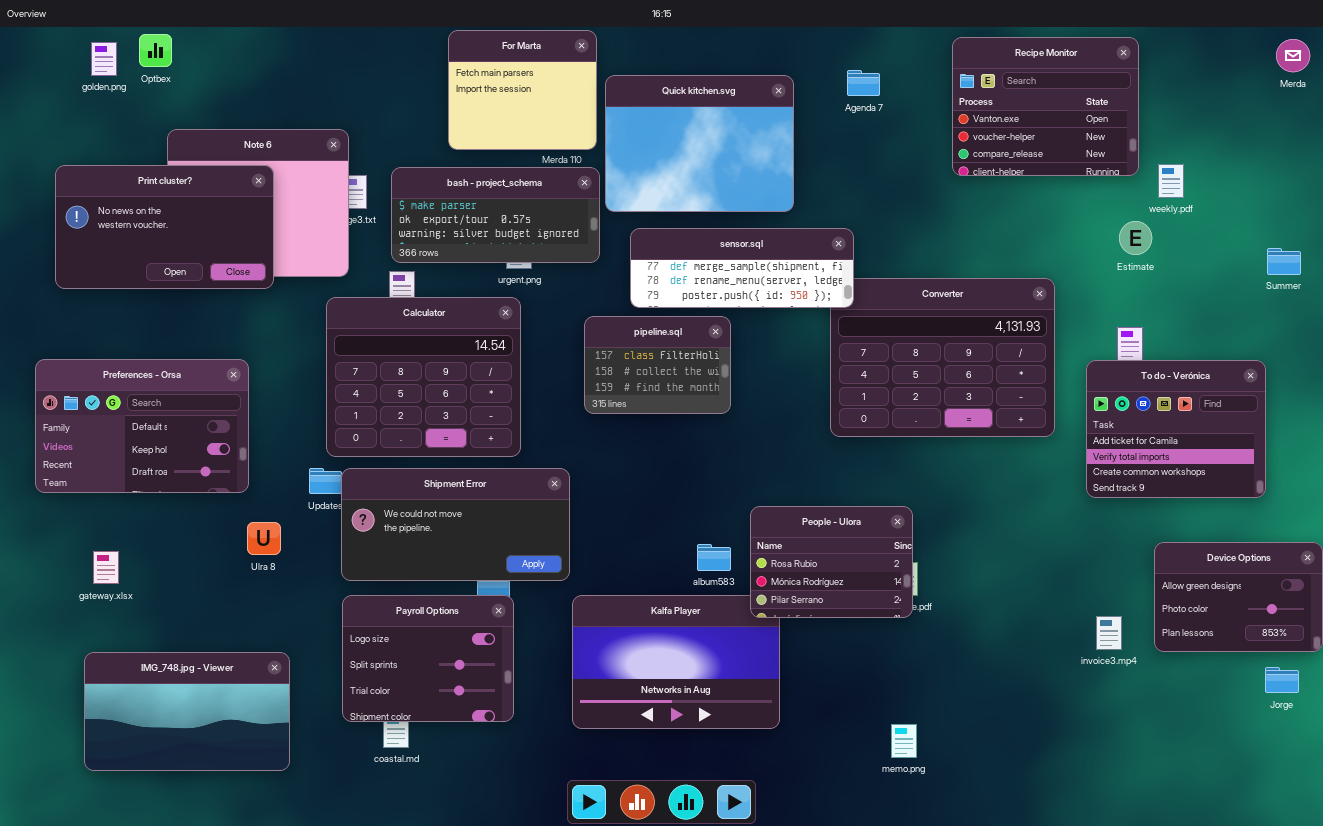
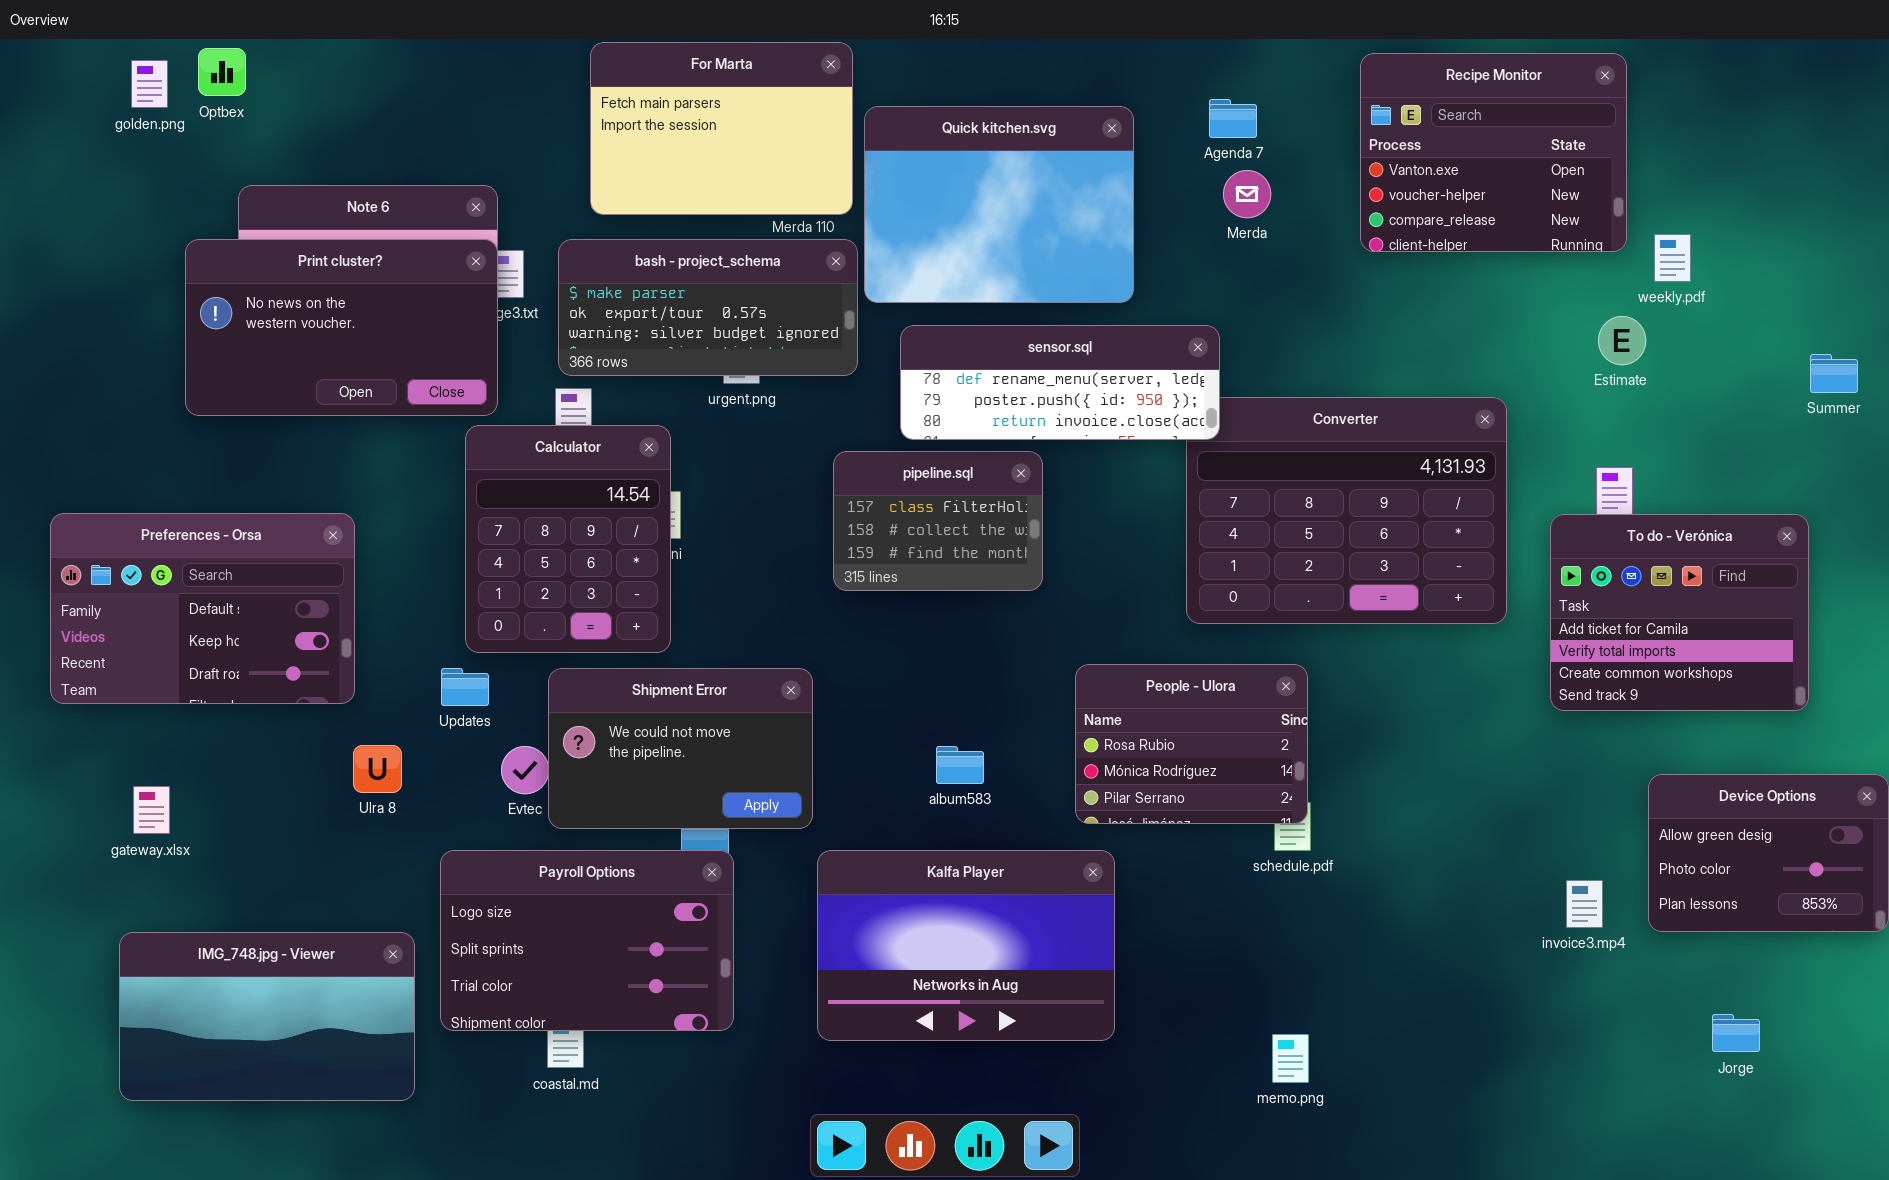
For Marta: [448,30,597,150] -> [590,42,853,215], resized
Merda: [1276,39,1310,72] -> [1223,170,1271,218], moved
Print cluster?: [55,165,274,289] -> [185,239,498,416], moved
sensor.sql: [630,228,854,308] -> [900,325,1220,440], scrolled down 1 row
Calculator: [326,297,521,457] -> [465,425,671,653], resized
Shipment Error: [341,468,570,581] -> [548,668,813,829], resized
People - Ulora: [750,506,913,618] -> [1075,664,1308,824], moved
album583: [697,544,731,571] -> [936,746,984,784], moved
Payroll Options: [342,595,514,722] -> [440,850,734,1031], resized
Jorge: [1265,667,1299,693] -> [1712,1014,1760,1052], moved

